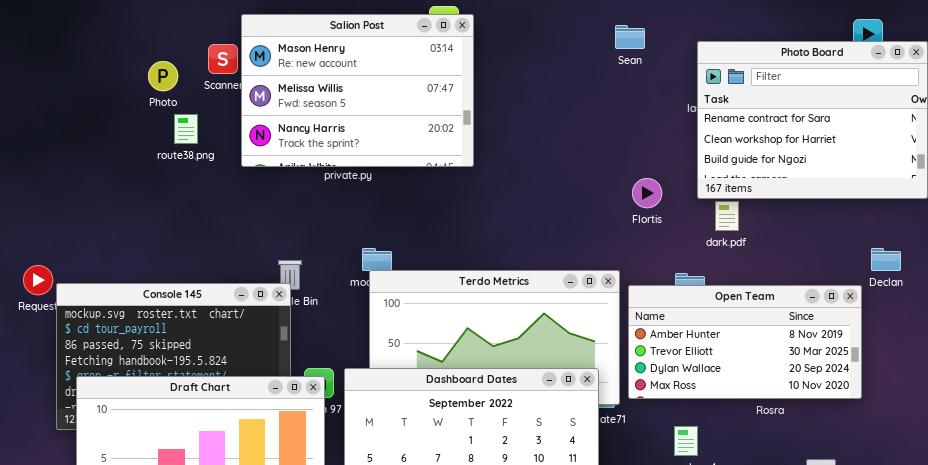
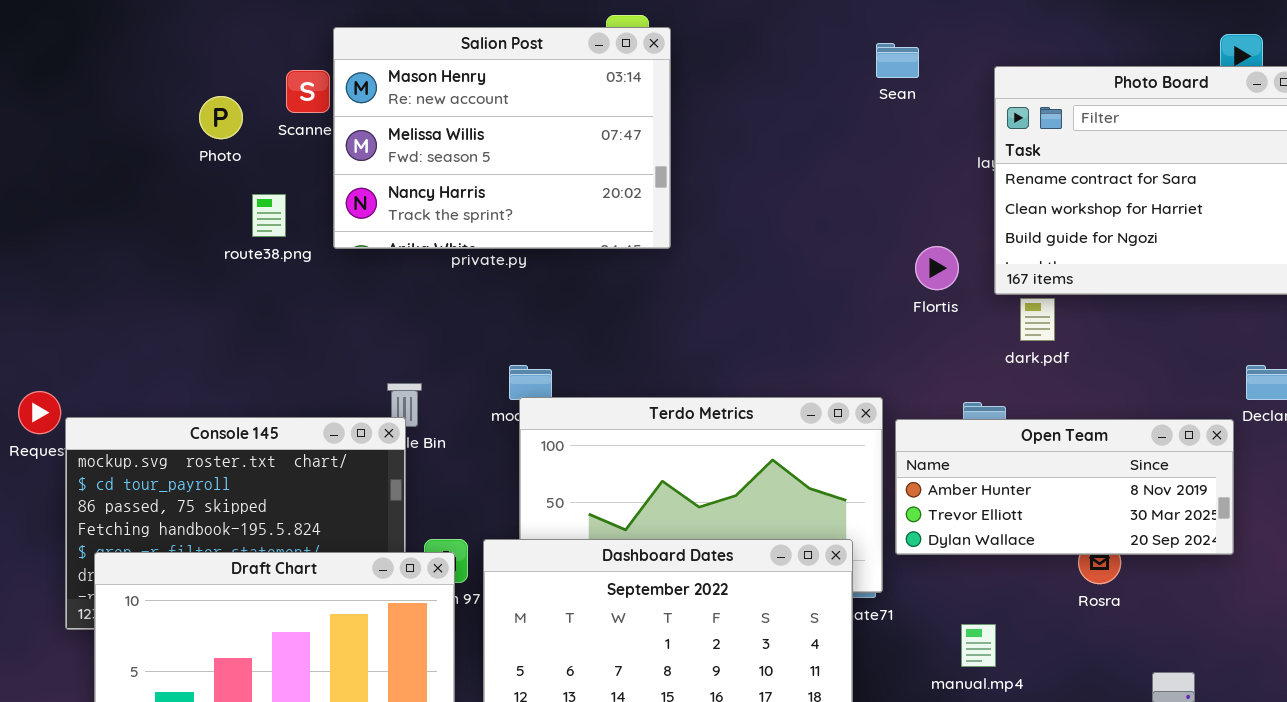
route38.png: [174,114,198,144] -> [252,194,286,237], moved
Flortis: [632,178,662,208] -> [915,246,959,290], moved
Open Team: [628,285,862,399] -> [895,419,1234,555], resized

